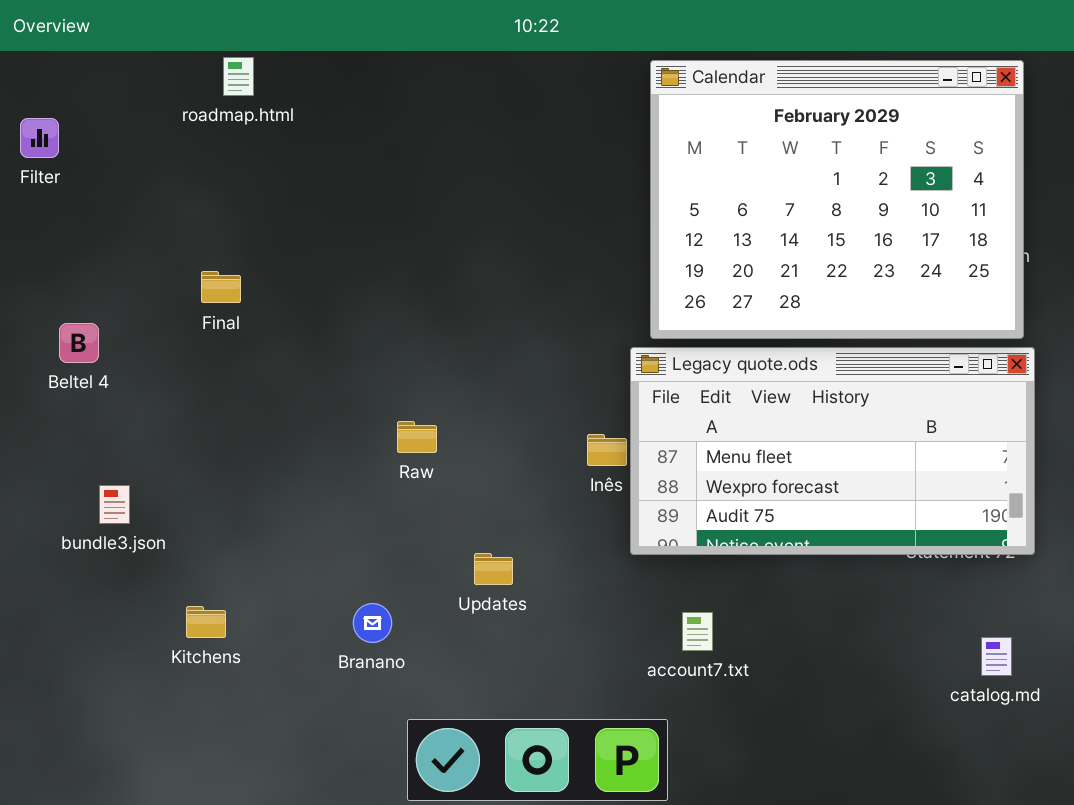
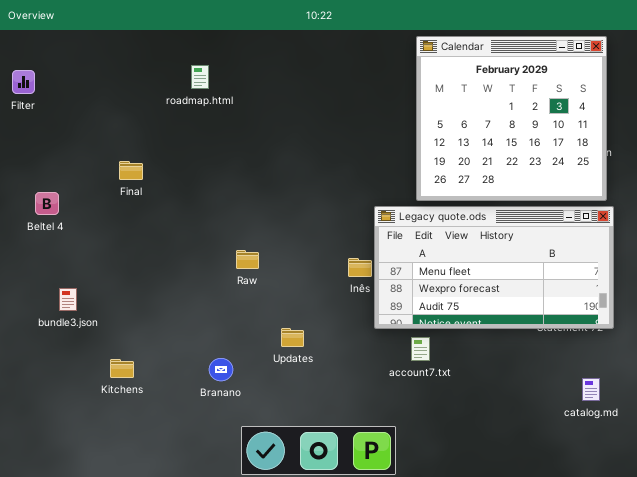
roadmap.html: [223,57,254,96] -> [191,65,209,89], moved
Calendar: [650,60,1024,339] -> [416,36,607,201], resized
account7.txt: [682,612,713,651] -> [411,337,430,361], moved

